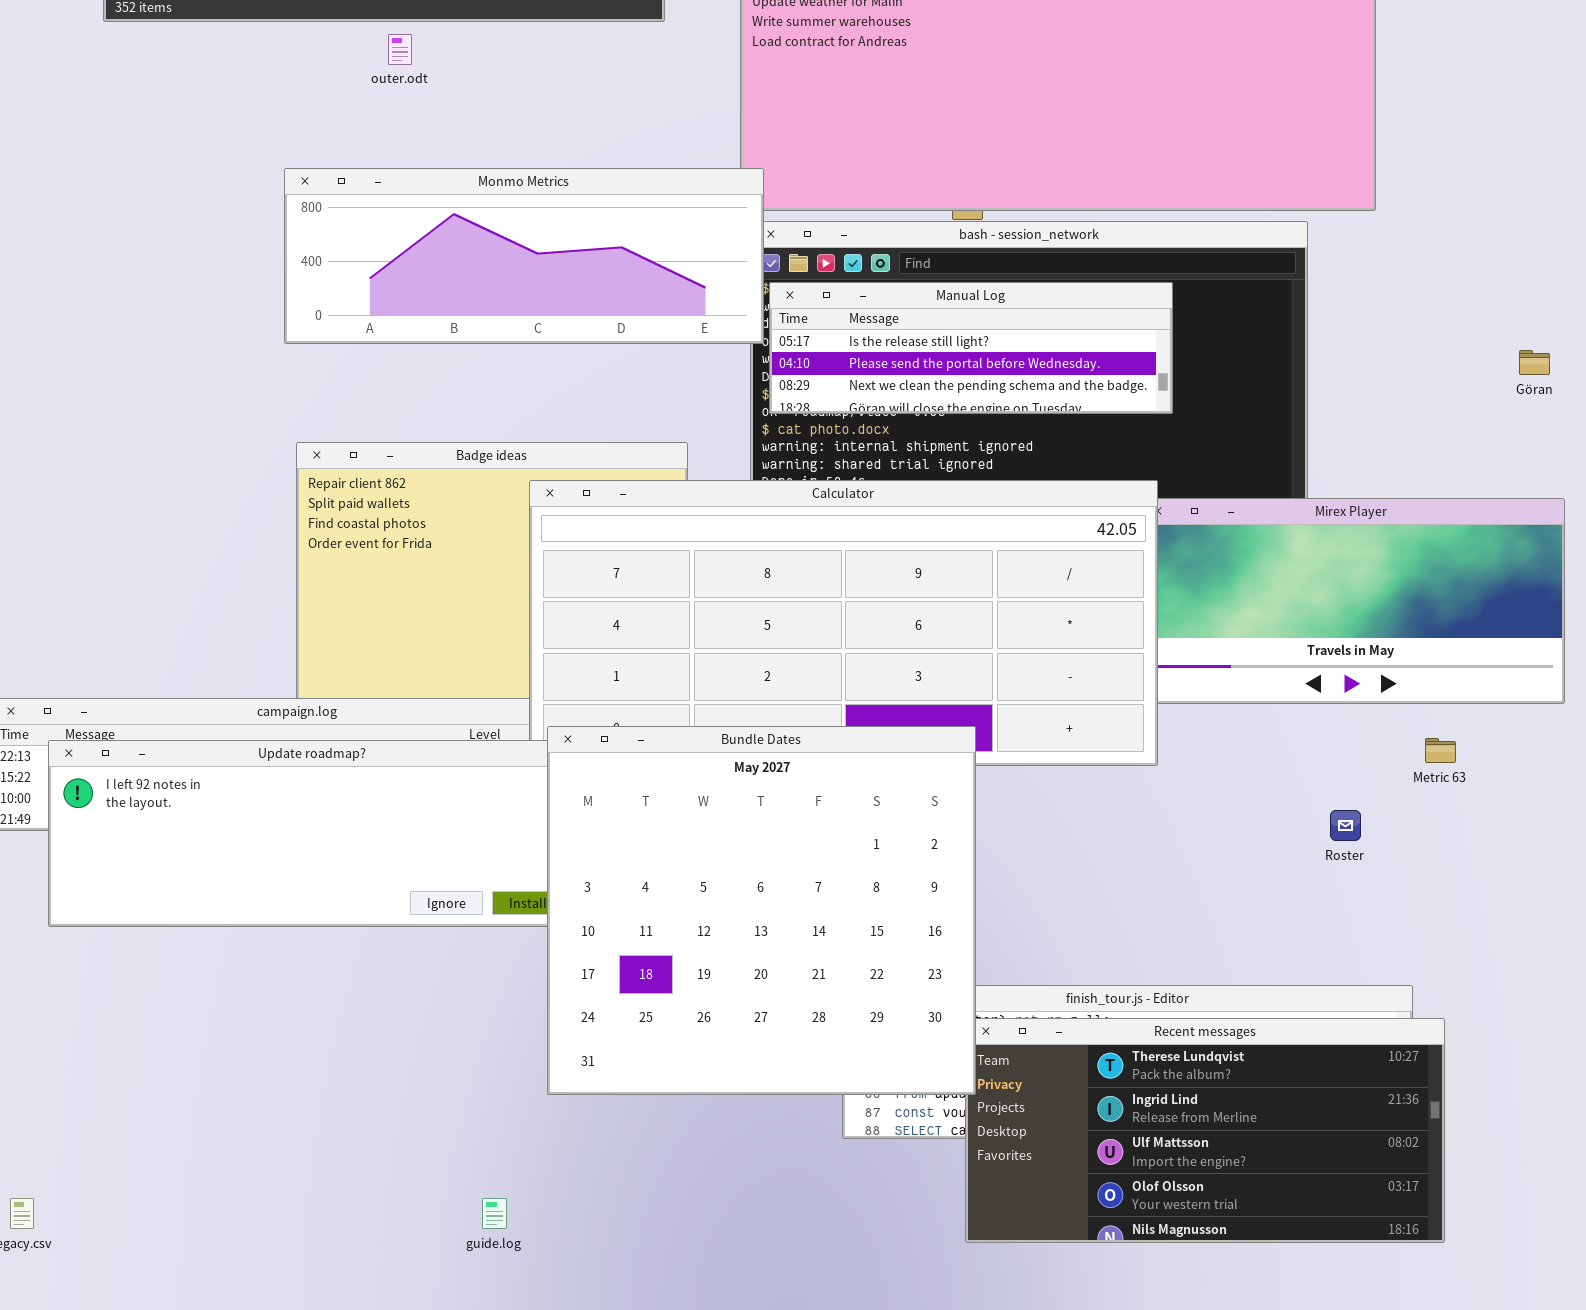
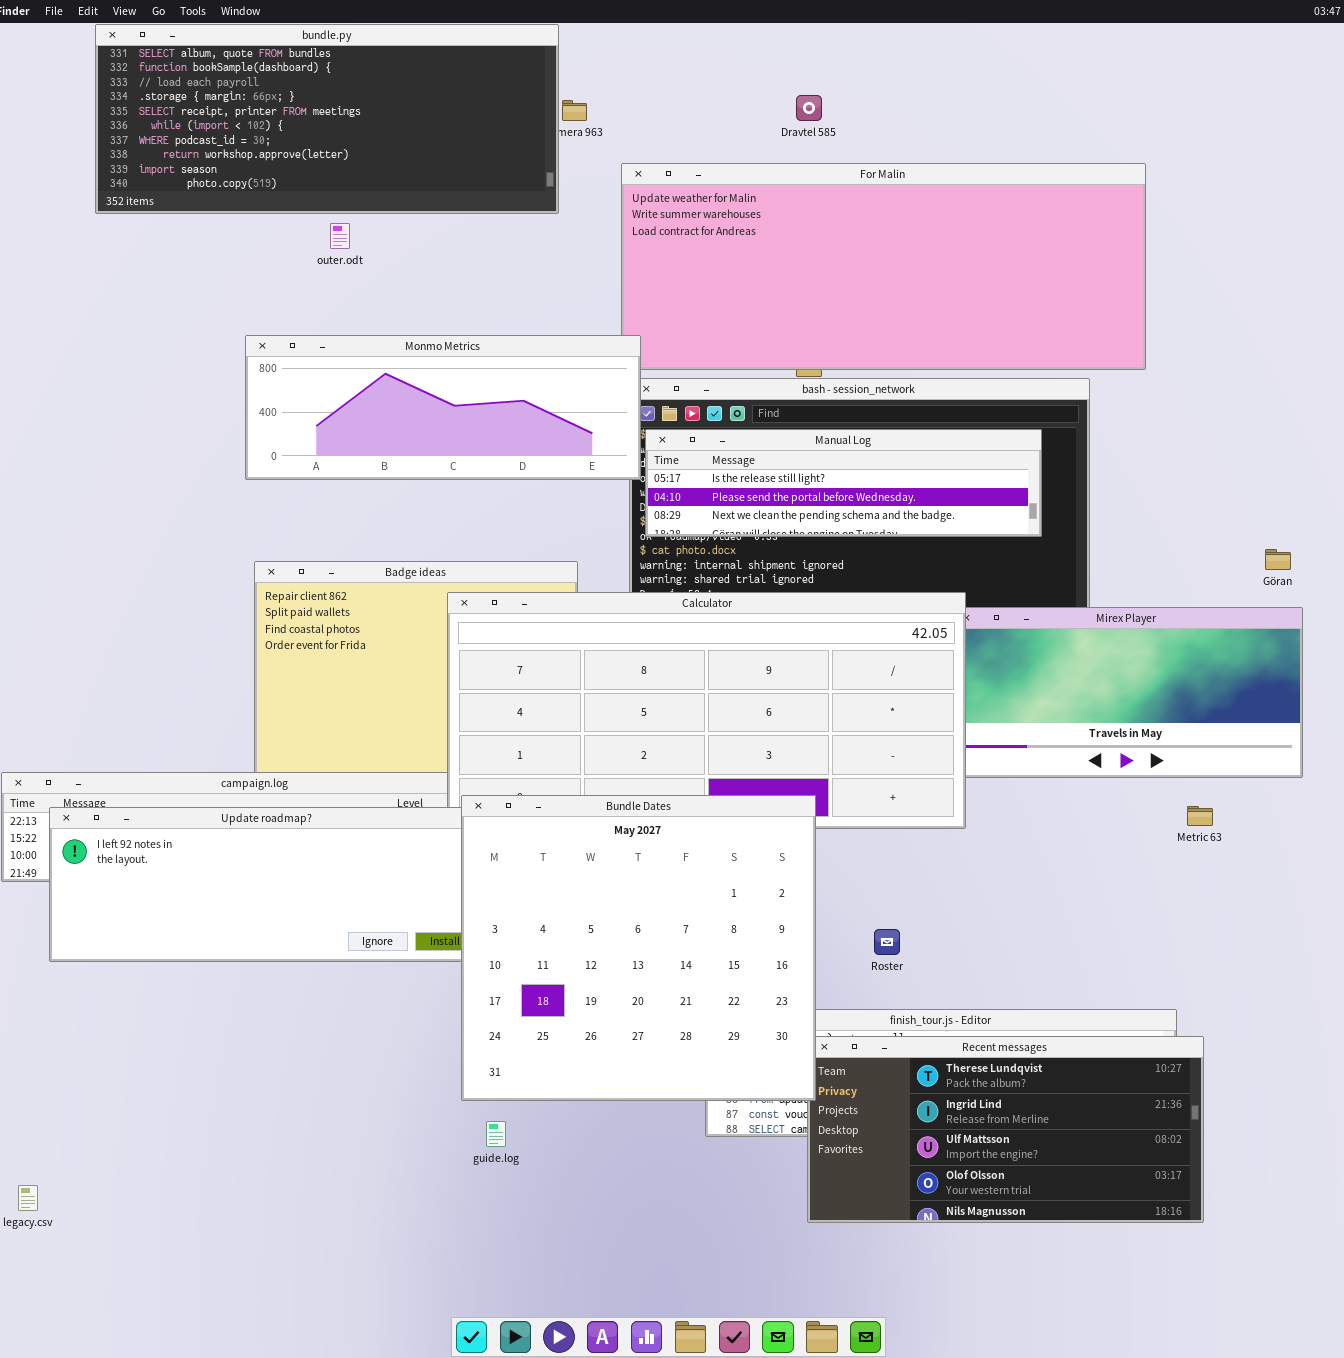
Manual Log: [769,282,1173,414] -> [645,429,1042,537], resized
Göran: [1519,350,1550,375] -> [1265,549,1291,570], moved
Roster: [1330,810,1361,841] -> [874,929,900,955], moved
guide.log: [482,1198,507,1229] -> [486,1121,506,1147], moved

